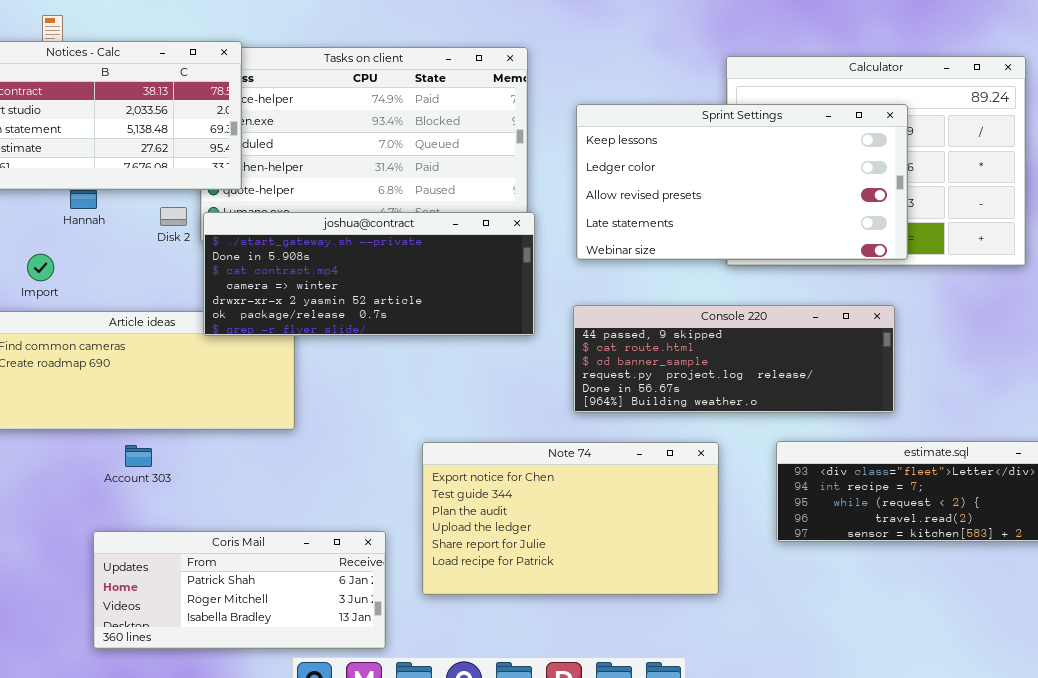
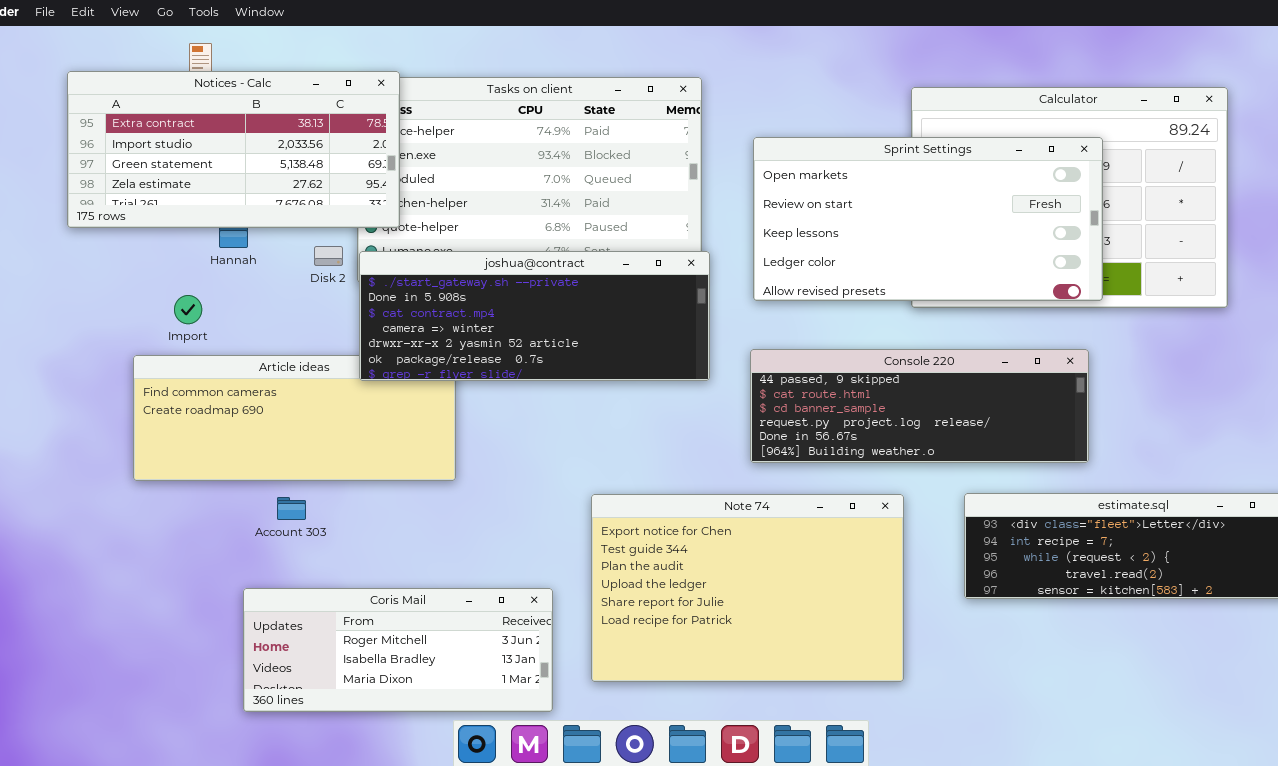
Sprint Settings: [576,104,908,260] -> [753,137,1103,301], scrolled up 2 rows
Note 74: [422,442,719,595] -> [591,494,904,682], resized
Coris Mail: [93,531,386,649] -> [243,588,553,712], scrolled down 1 row

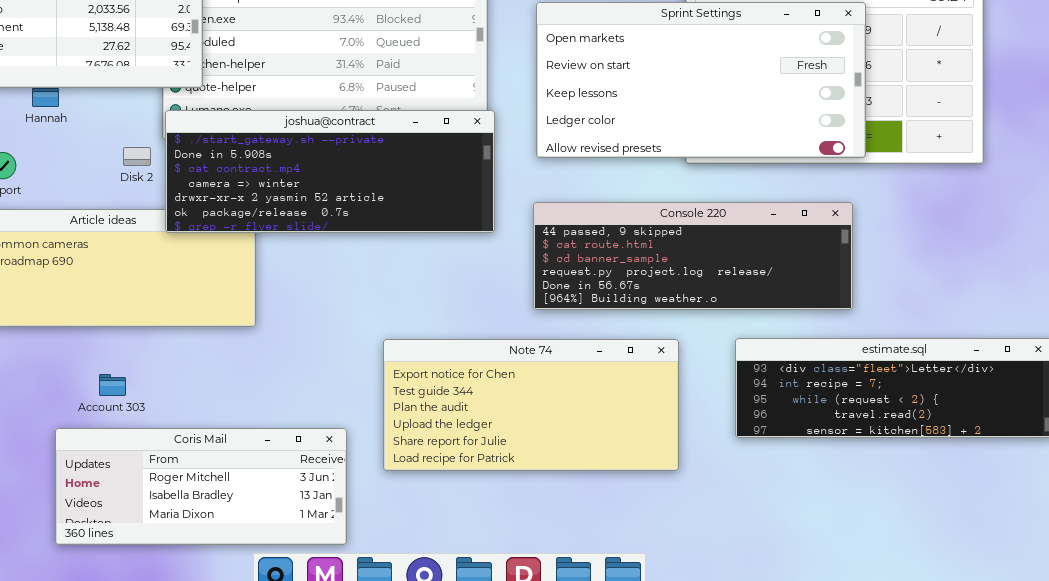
Disk 2: [314,246,343,266] -> [123,147,151,166], moved
Note 74: [591,494,904,682] -> [383,339,679,471], resized
Account 303: [277,497,306,520] -> [99,374,126,396], moved

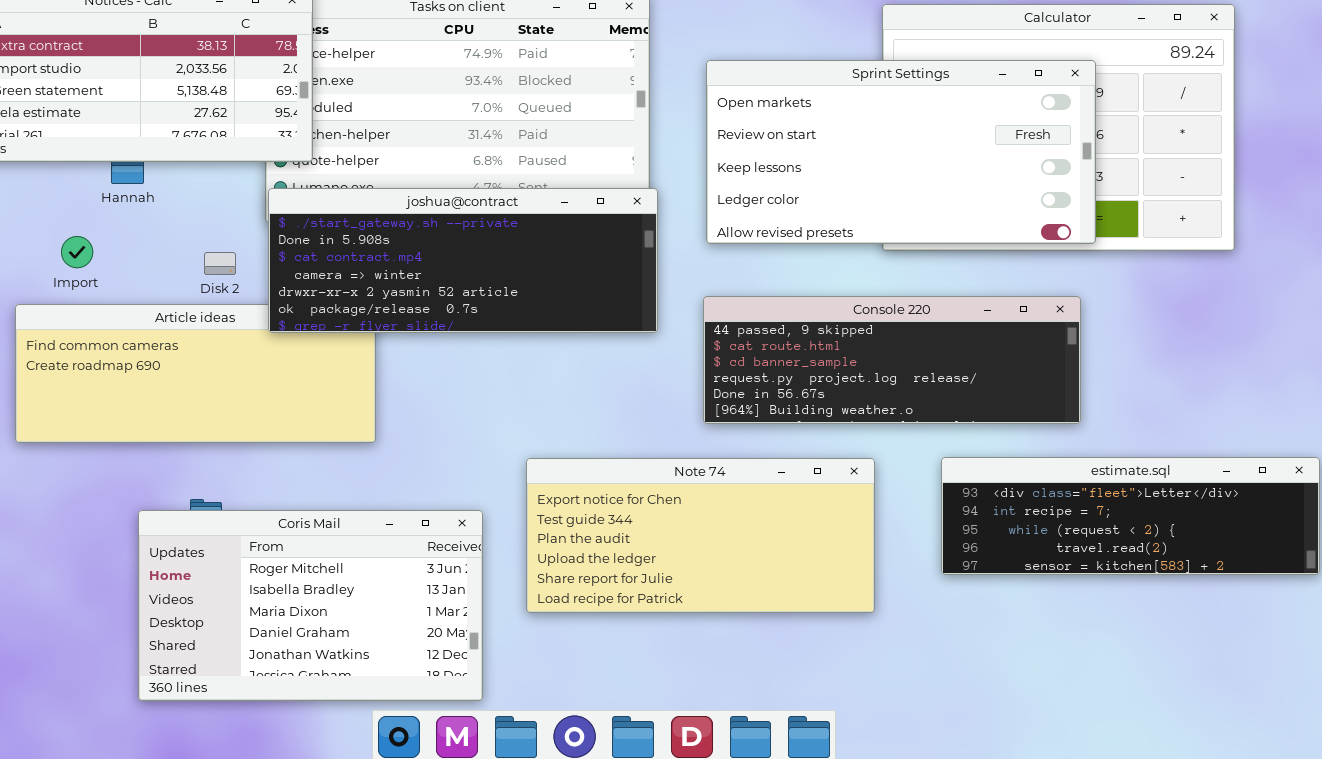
Disk 2: [123,147,151,166] -> [204,252,236,275], moved
Coris Mail: [55,428,347,545] -> [138,510,483,701], resized

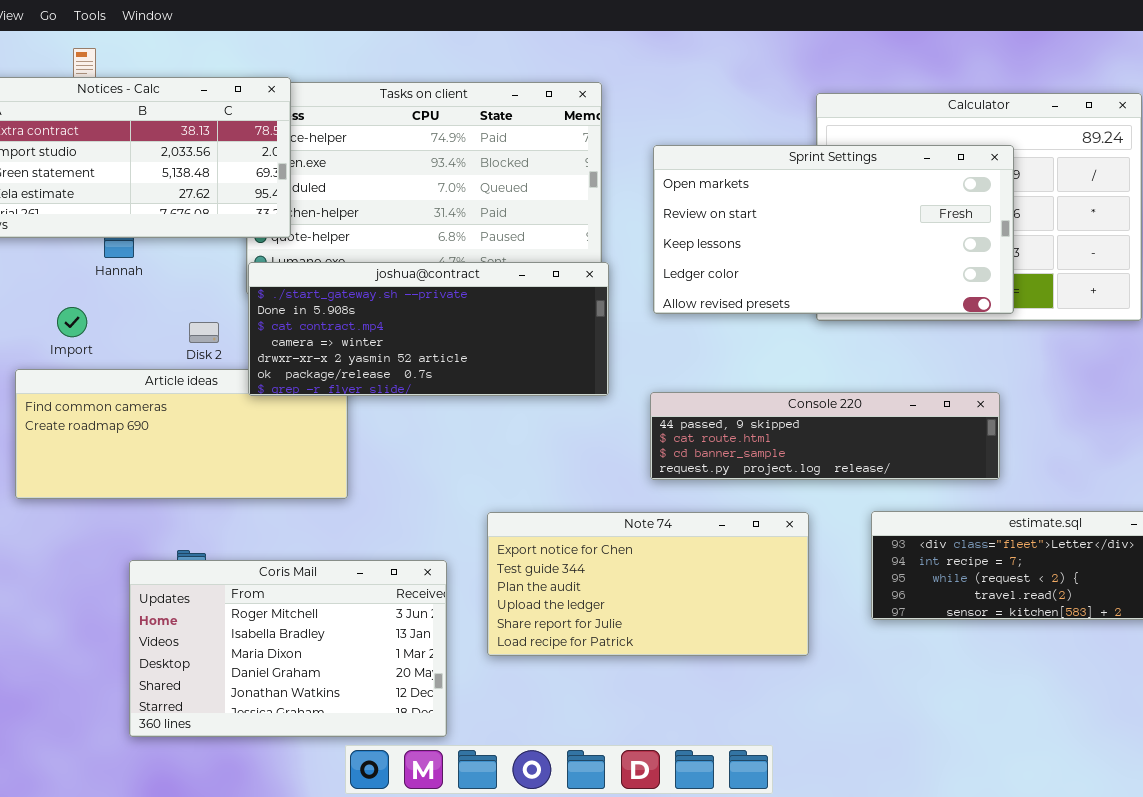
Console 220: [703,296,1081,424] -> [650,392,1000,480], resized

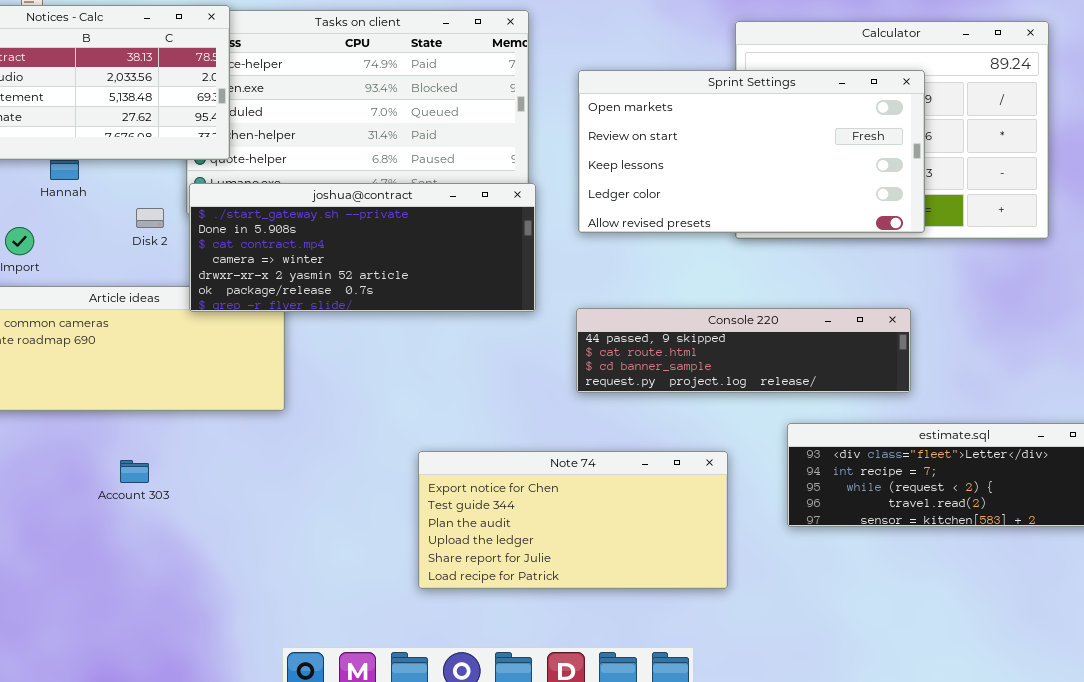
Disk 2: [189,322,219,343] -> [136,208,164,228], moved
Note 74: [487,512,809,656] -> [418,451,728,589], moved
Coris Mail: [129,560,447,737] -> none, closed

